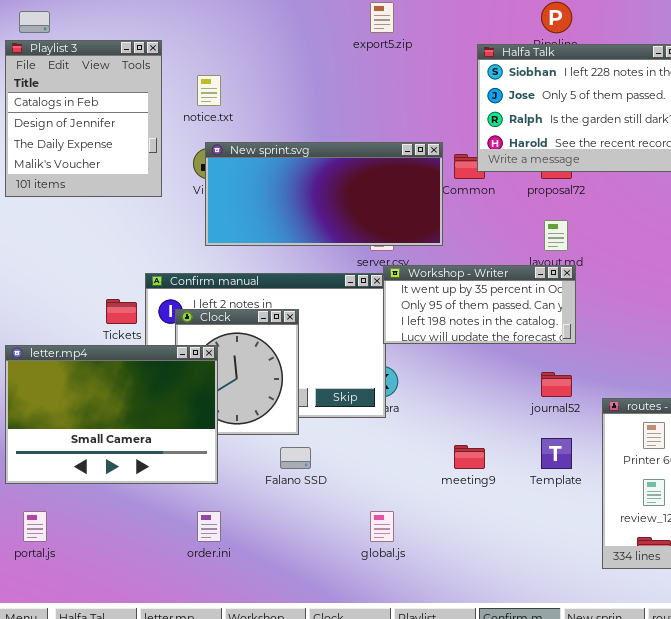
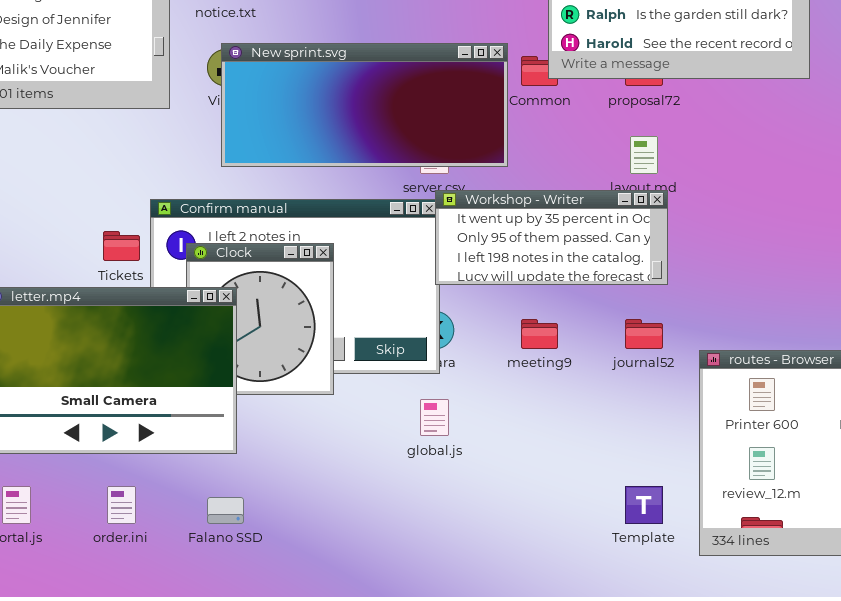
Template: [541,438,572,469] -> [625,486,663,524], moved
meeting9: [454,445,485,469] -> [521,319,558,349], moved
Falano SSD: [280,447,311,469] -> [207,497,244,524], moved
order.ini: [197,511,221,542] -> [107,486,136,524], moved
global.js: [370,511,394,542] -> [420,399,449,436], moved

